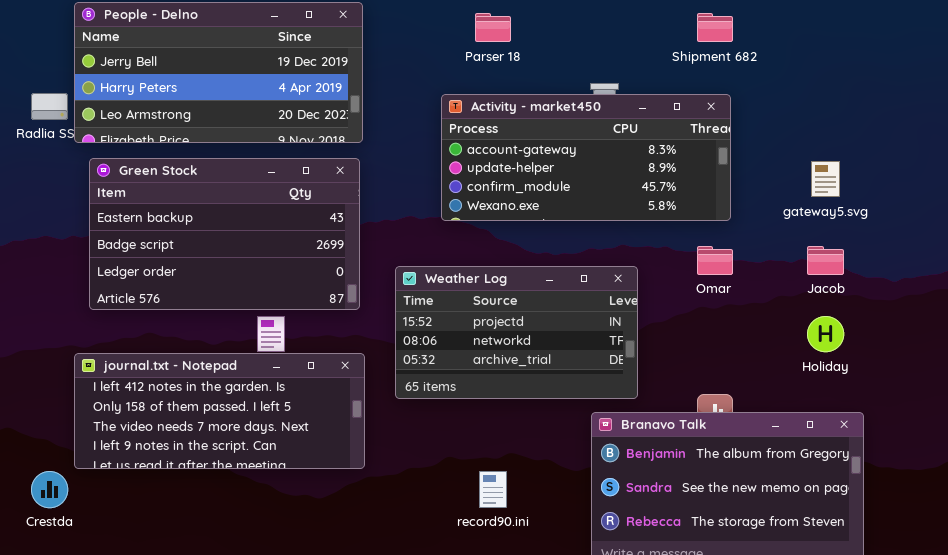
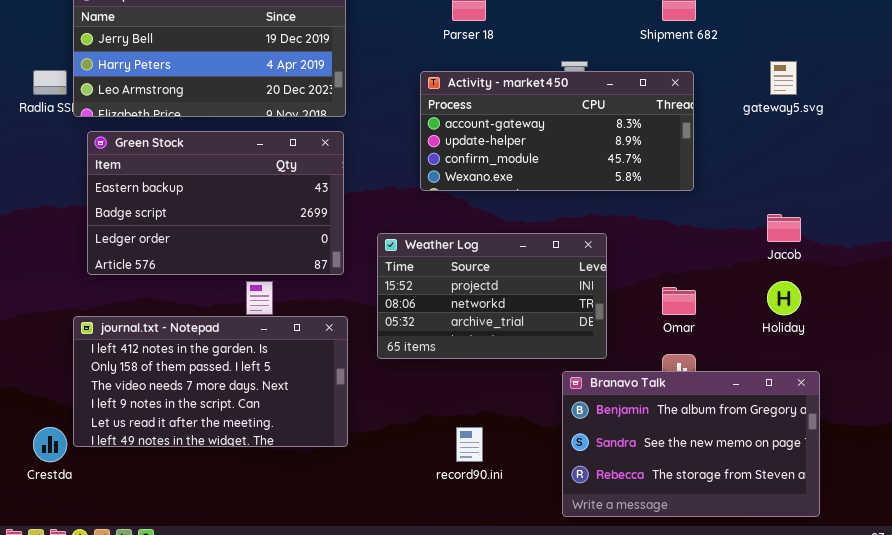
gateway5.svg: [811,161,840,197] -> [770,61,797,95], moved
Omar: [697,246,733,275] -> [662,287,696,315], moved
journal.txt - Notepad: [74,353,365,469] -> [73,316,348,447], resized

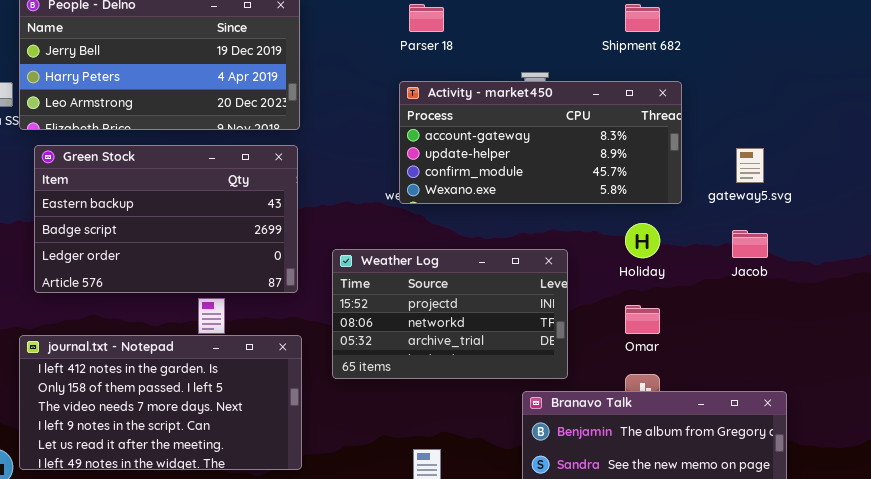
gateway5.svg: [770,61,797,95] -> [736,148,764,183], moved
Activity - market450: [420,71,694,191] -> [399,81,682,204], moved
Holiday: [767,281,801,315] -> [625,223,660,258], moved

